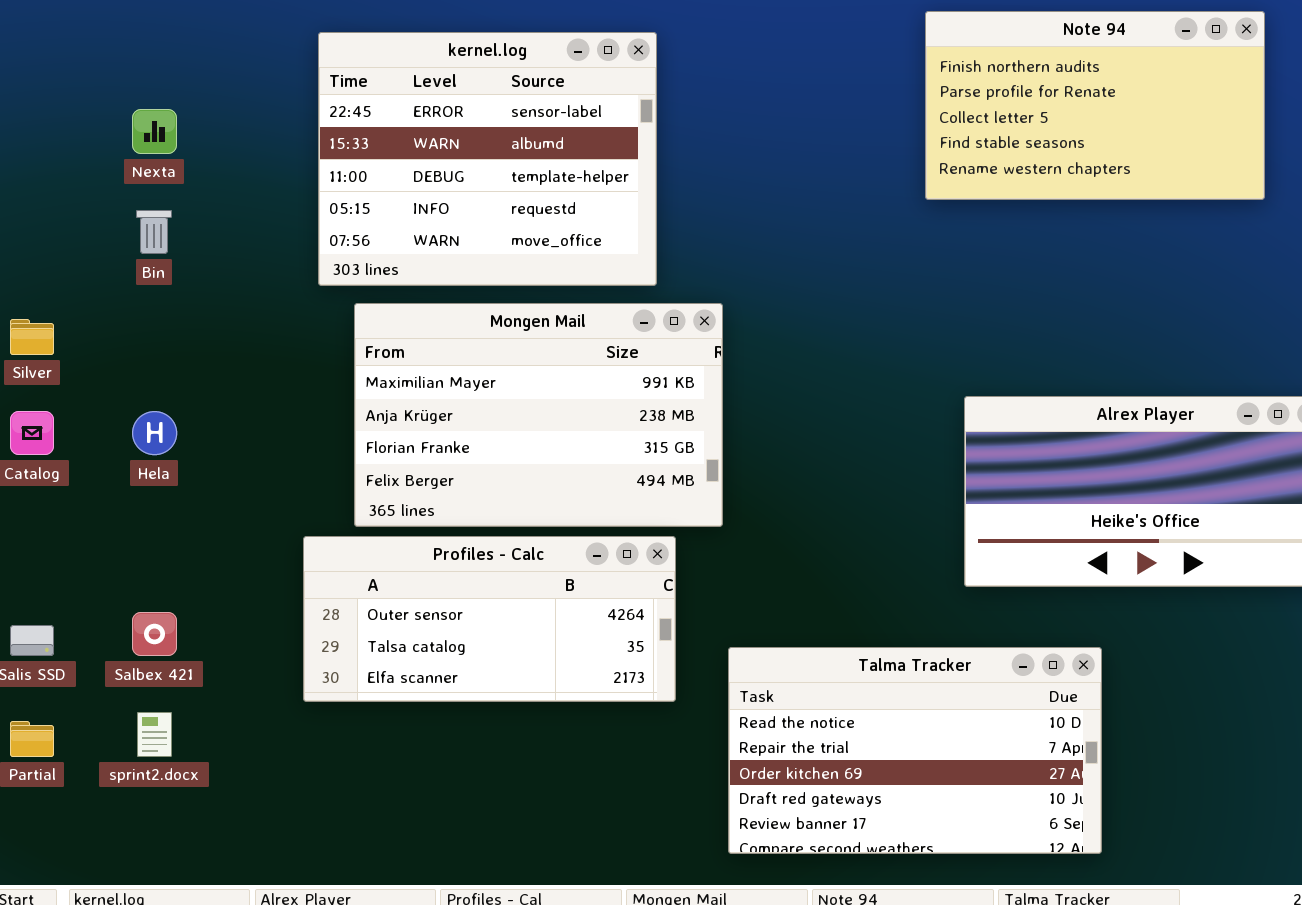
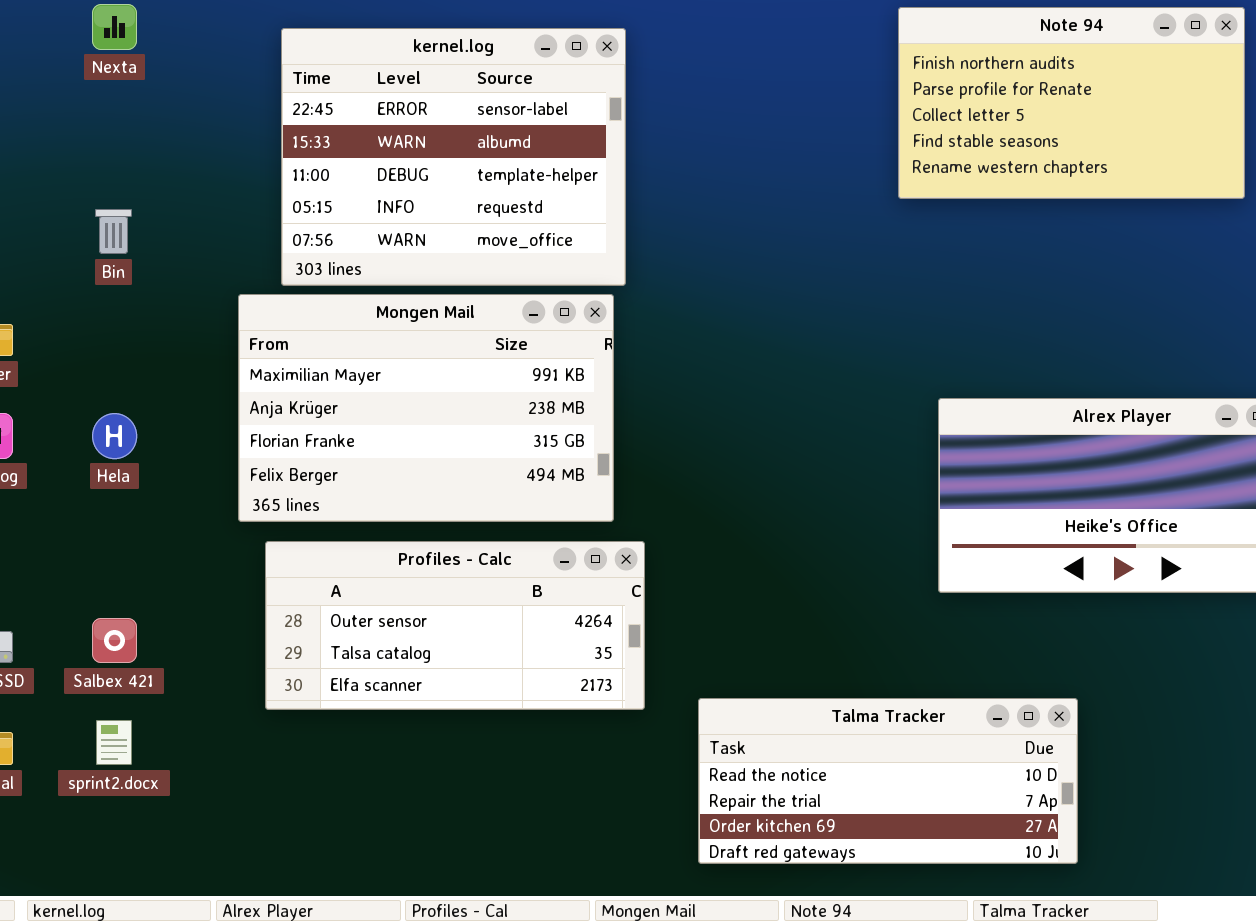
Nexta: [132,109,177,154] -> [92,4,137,50], moved
Mongen Mail: [354,303,723,527] -> [238,294,614,522], moved
Talma Tracker: [728,647,1102,854] -> [698,698,1078,864], resized

